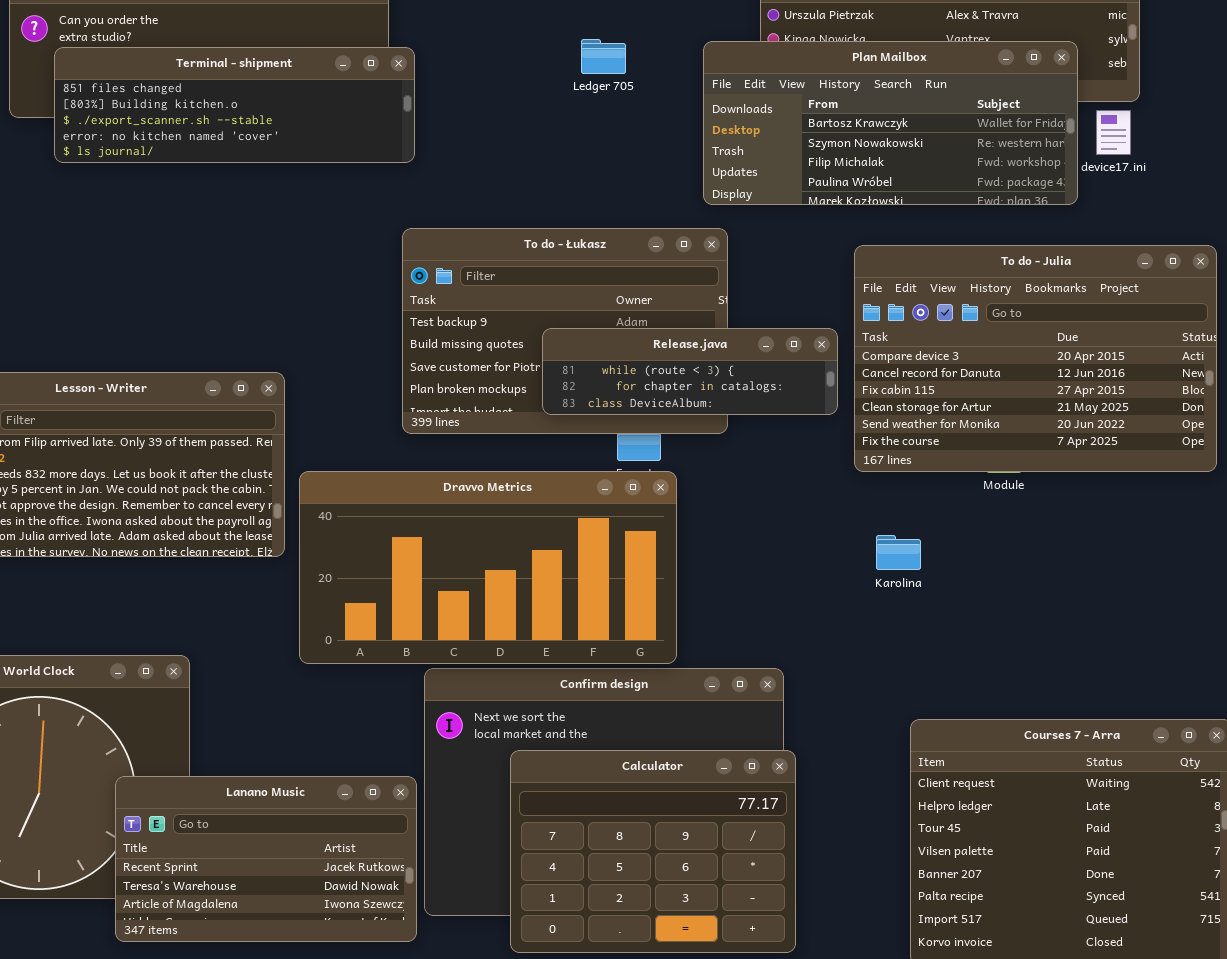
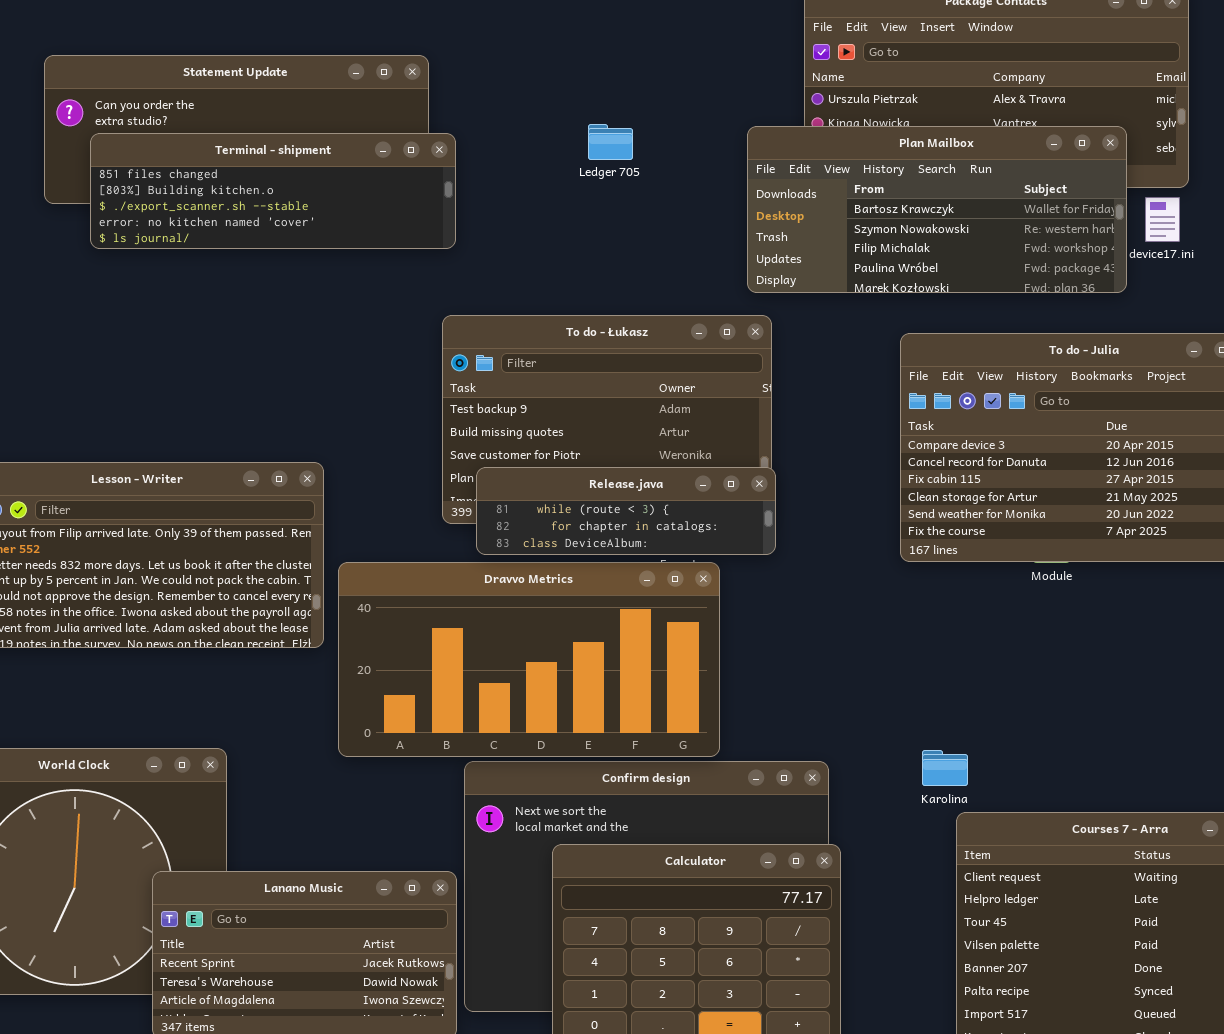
Ledger 705: [581,39,626,74] -> [588,124,633,160], moved
Release.java: [542,328,838,415] -> [476,467,776,555], moved
Karolina: [876,535,921,570] -> [922,750,968,786], moved

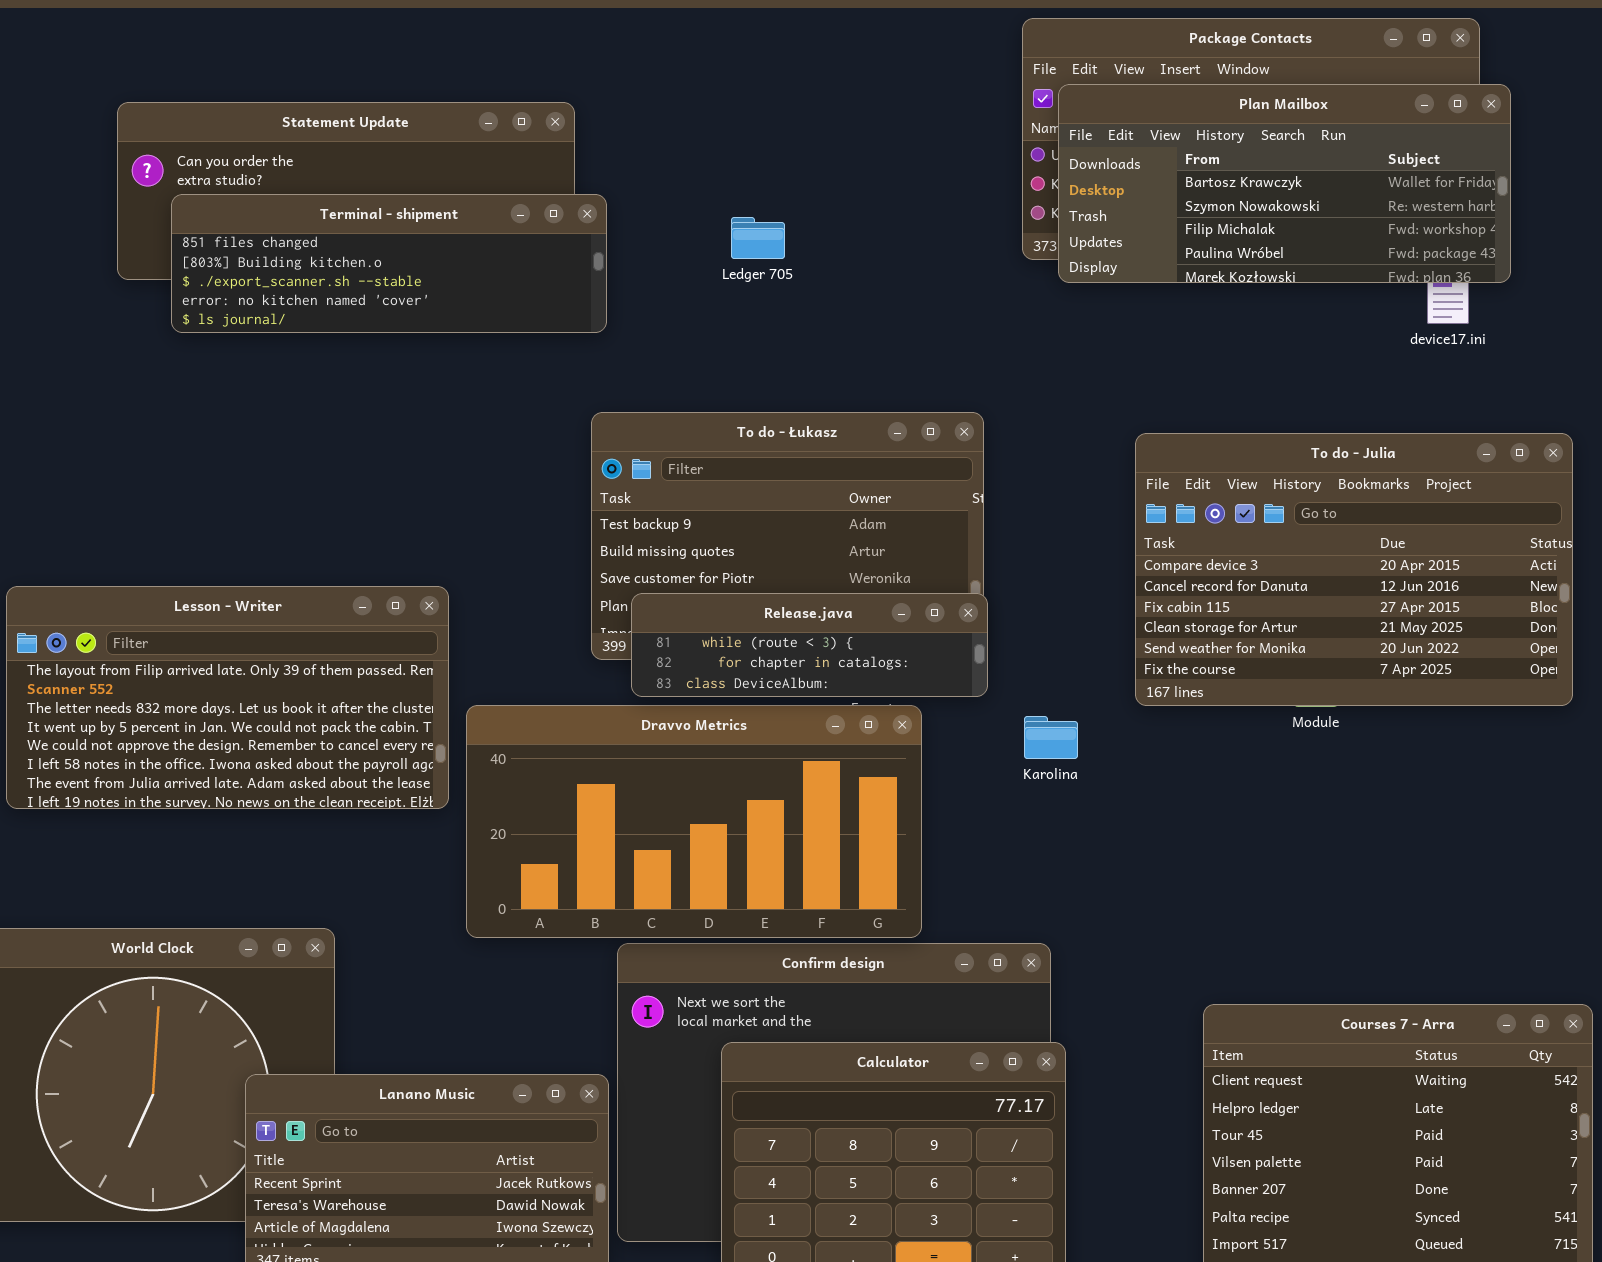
Ledger 705: [588,124,633,160] -> [731,217,785,259], moved
Plan Mailbox: [747,126,1127,293] -> [1058,84,1511,283], moved
Karolina: [922,750,968,786] -> [1024,716,1078,759], moved

